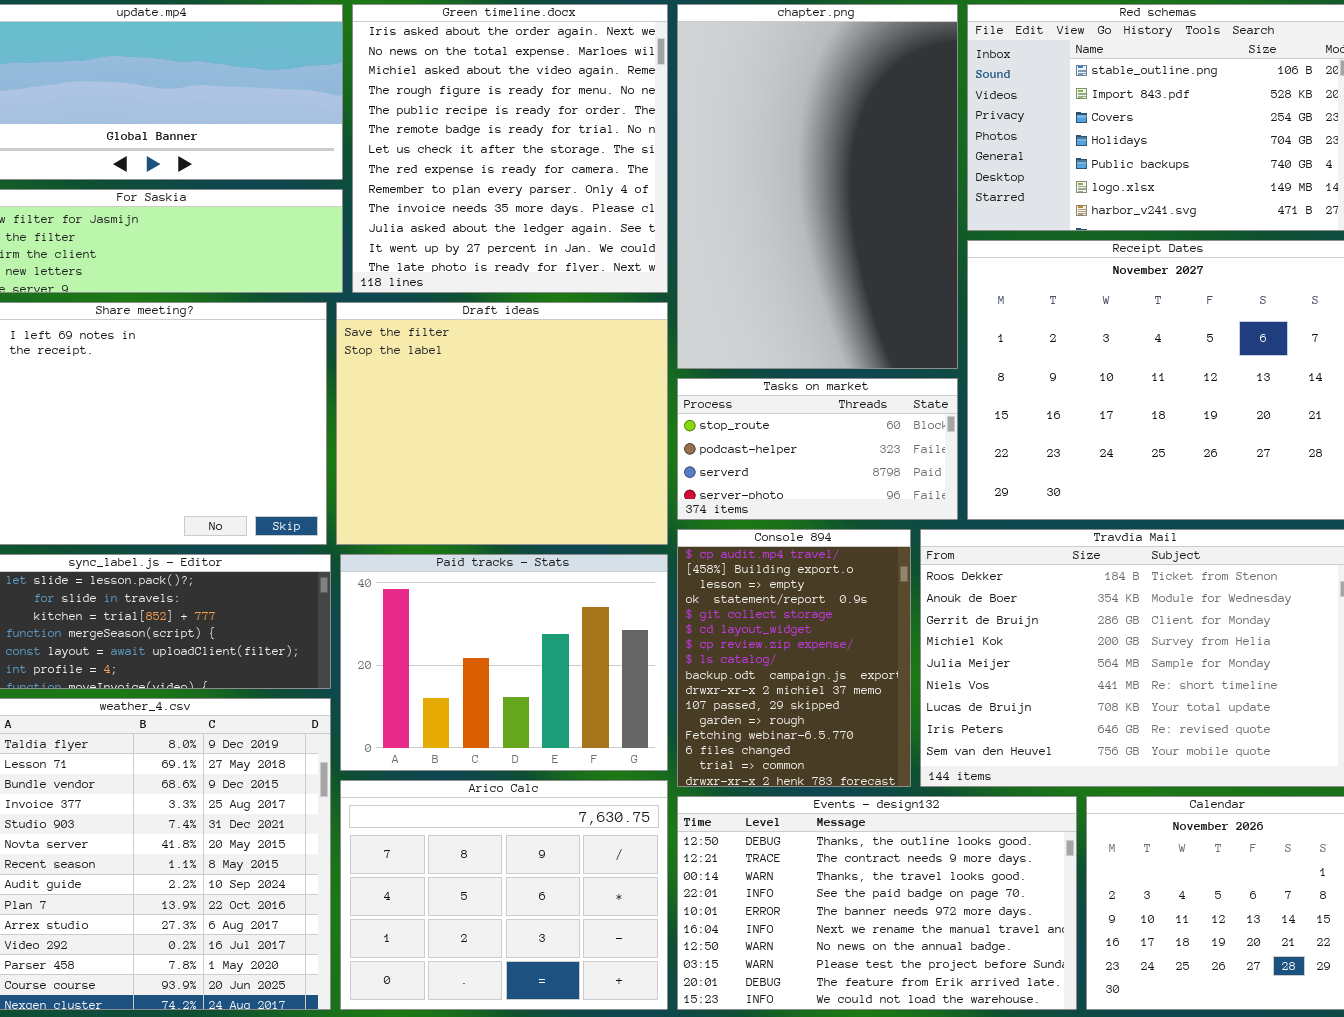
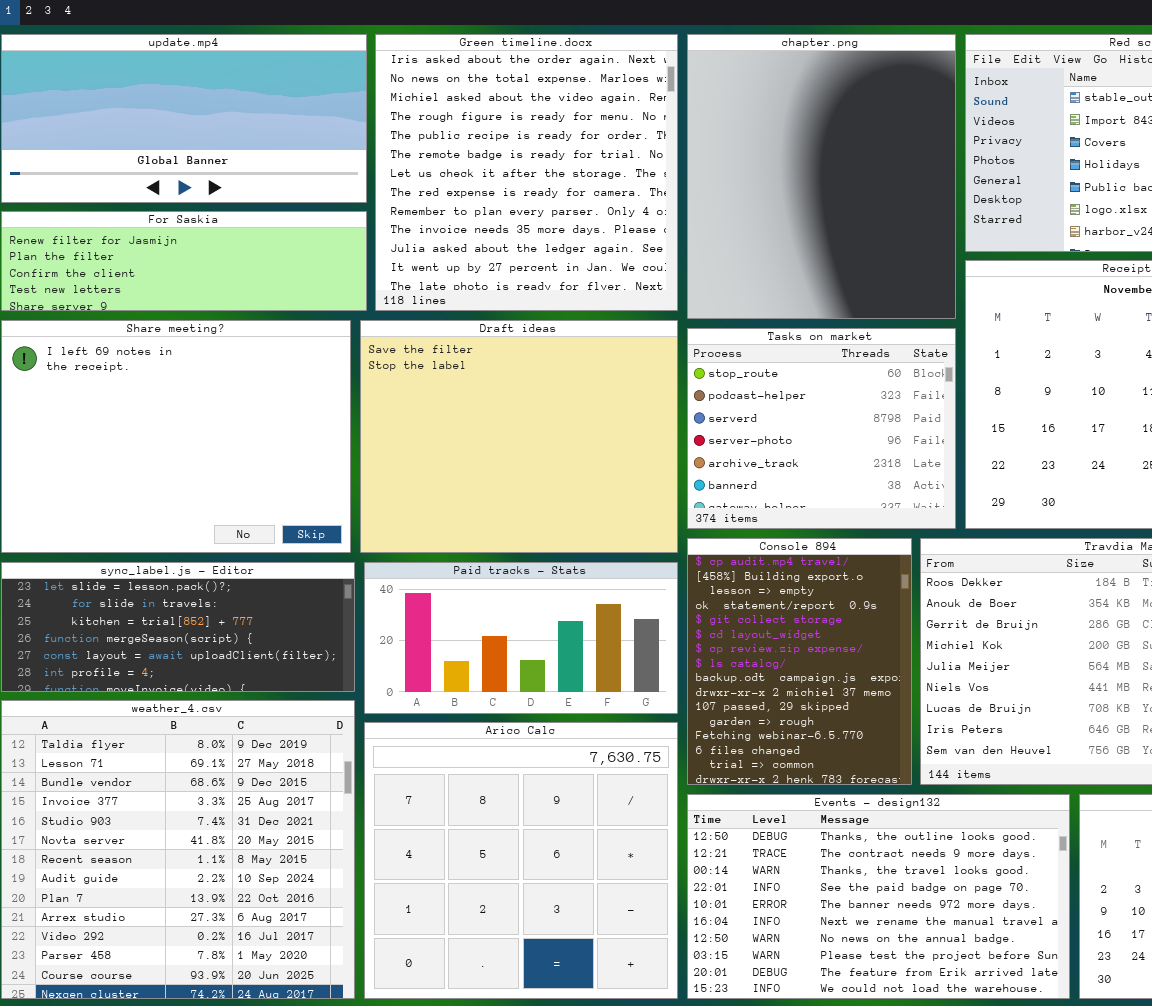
chapter.png: [677,4,958,369] -> [687,34,956,319], resized
Tasks on market: [677,378,958,520] -> [687,328,956,529], resized
Paid tracks - Stats: [340,554,668,771] -> [364,562,678,714], resized
Arico Calc: [340,780,668,1010] -> [364,722,678,999], resized

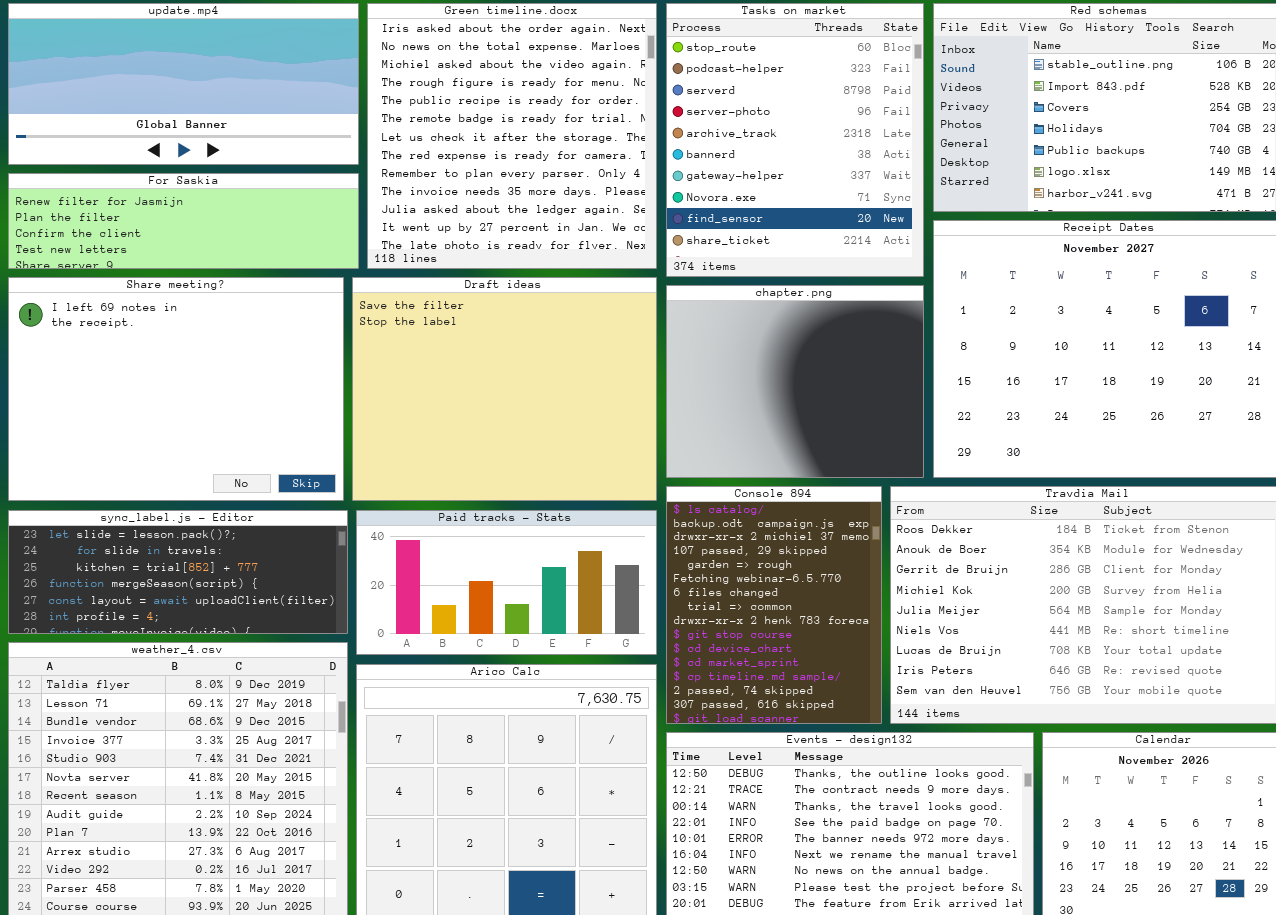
chapter.png: [687,34,956,319] -> [666,285,924,478], moved, resized
Tasks on market: [687,328,956,529] -> [666,3,924,277], moved, resized
Console 894: [687,538,912,785] -> [666,486,882,724], scrolled down 7 rows

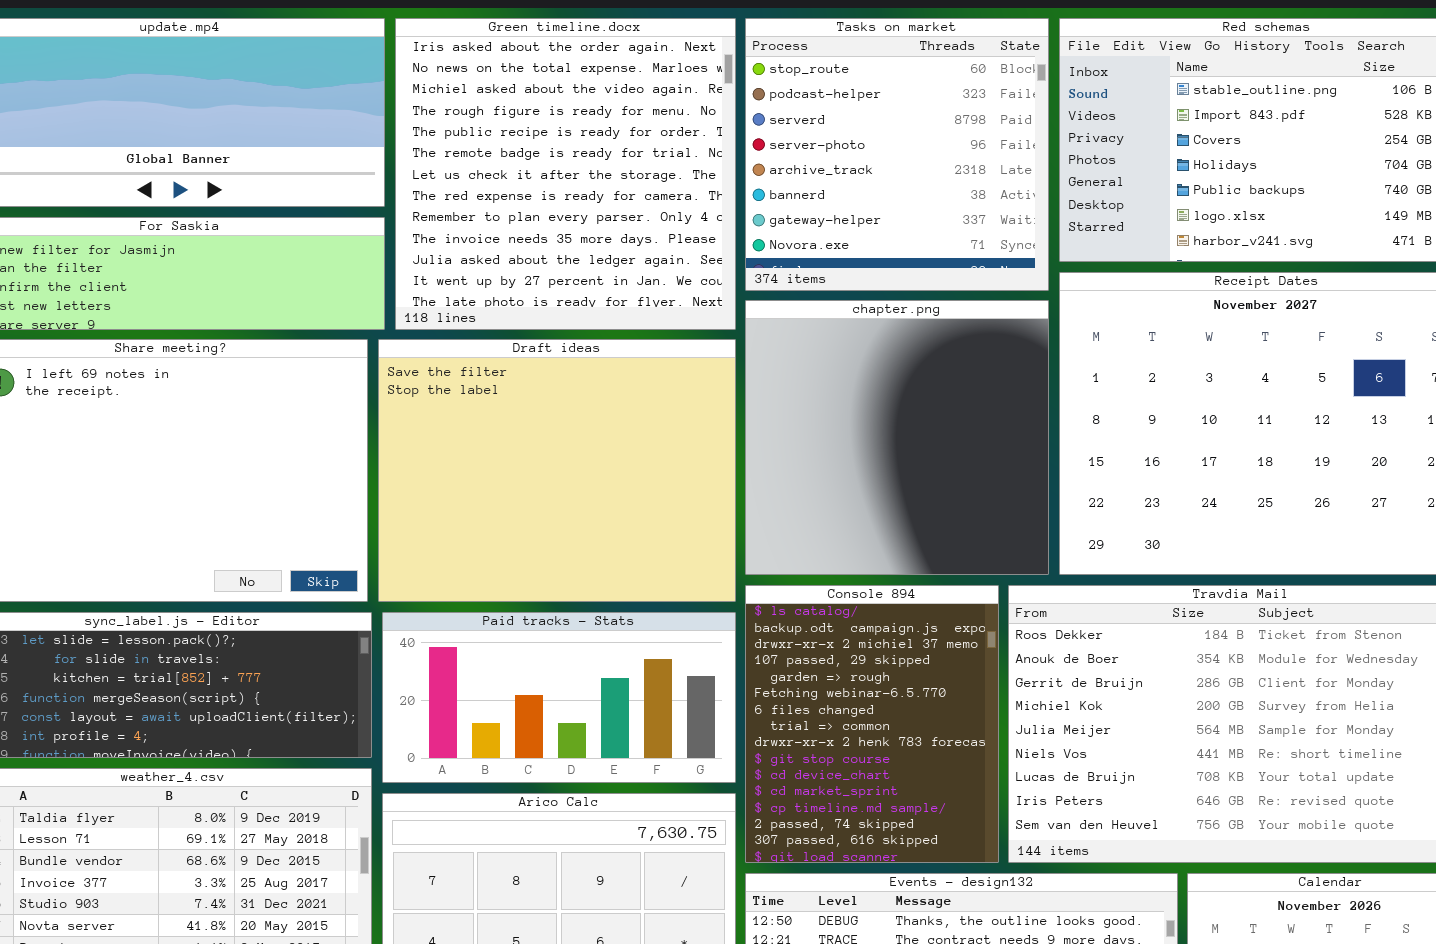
Tasks on market: [666,3,924,277] -> [745,18,1049,291], resized
chapter.png: [666,285,924,478] -> [745,300,1049,575], resized

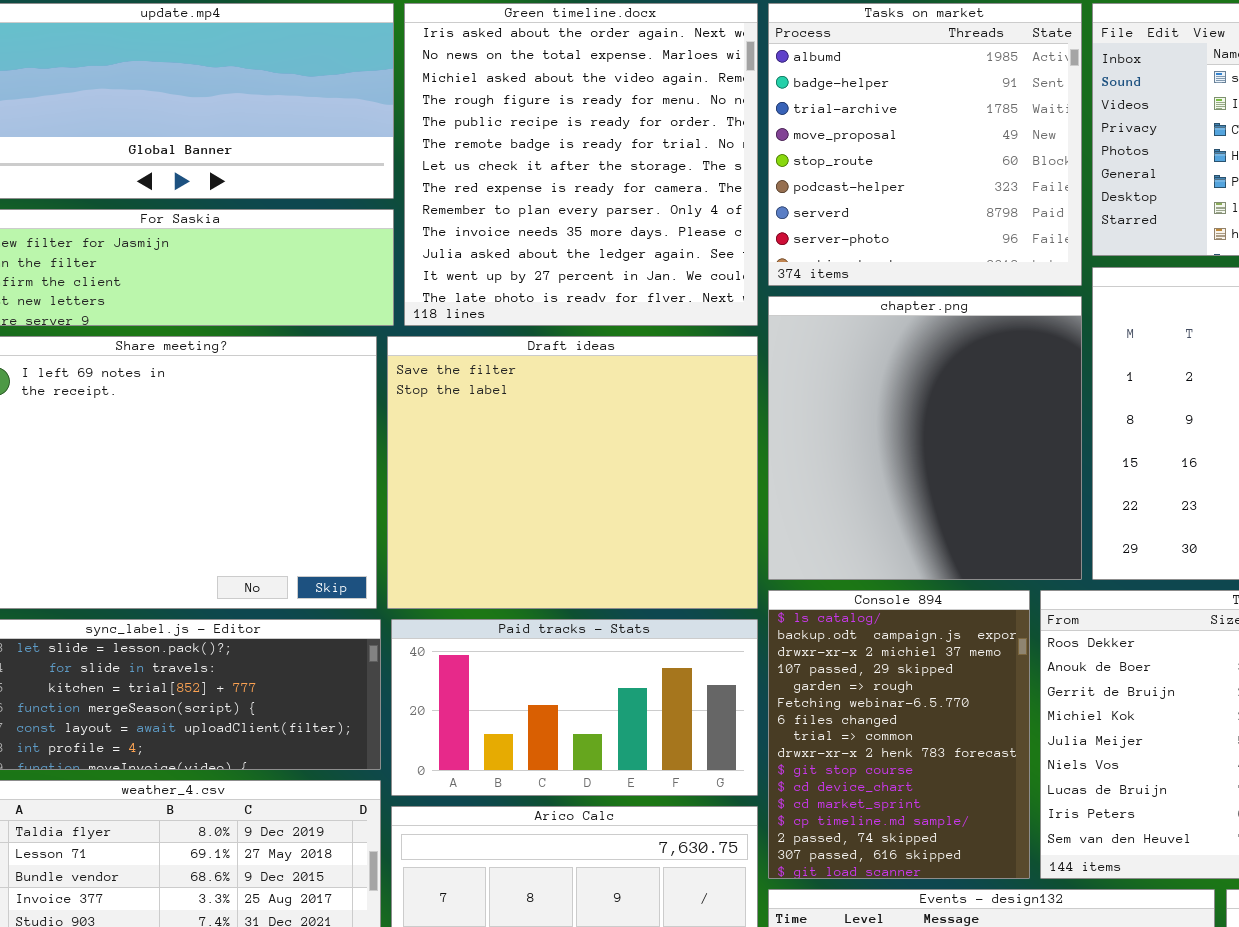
Tasks on market: [745,18,1049,291] -> [768,3,1082,286], scrolled up 4 rows

